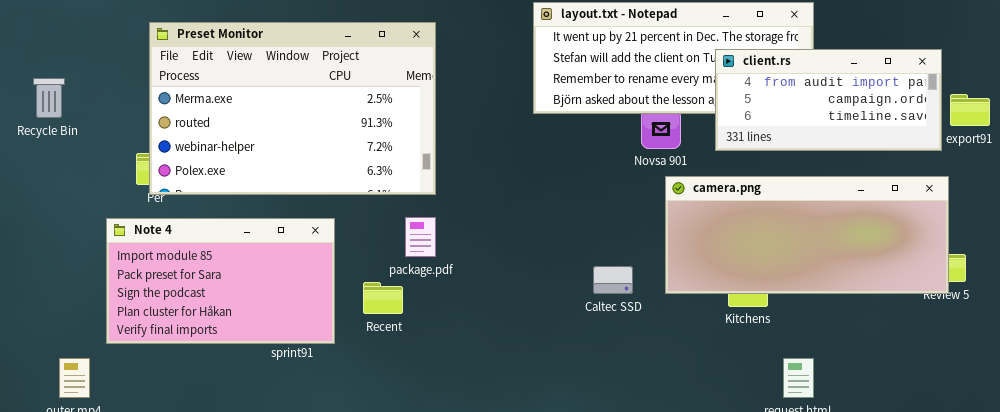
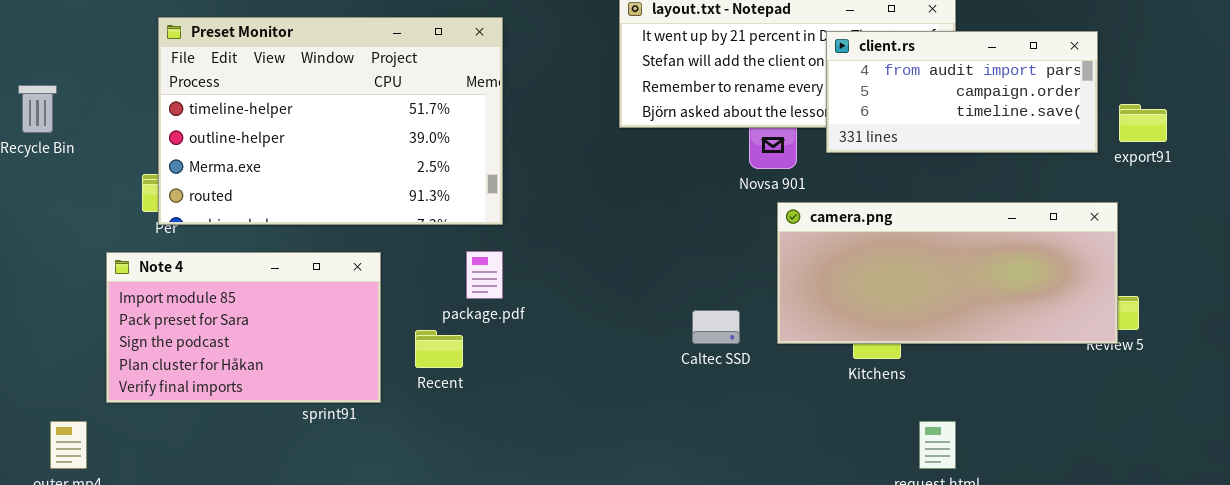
Preset Monitor: [149,22,436,195] -> [158,17,503,225], scrolled up 2 rows
client.rs: [715,49,942,151] -> [826,31,1098,153], moved

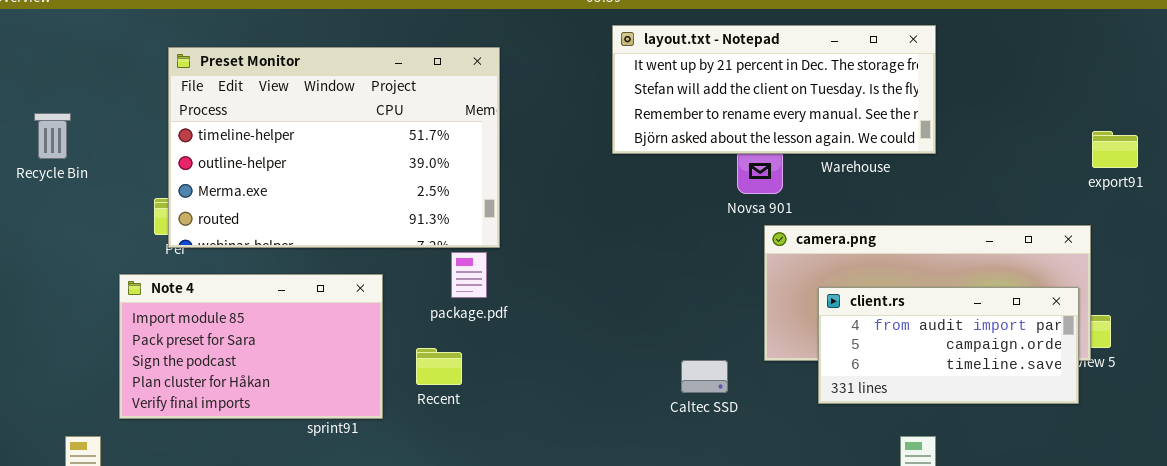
client.rs: [826,31,1098,153] -> [818,287,1079,404], moved
package.pdf: [466,251,503,299] -> [451,252,487,298], moved
Caltec SSD: [692,310,740,344] -> [681,360,728,393], moved

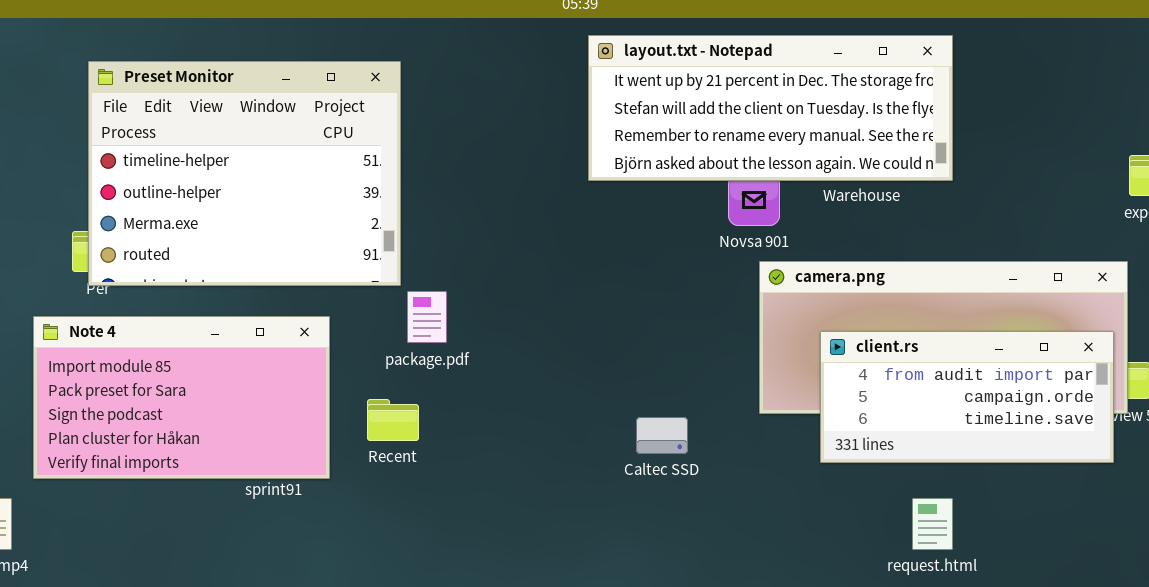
Preset Monitor: [168,47,500,248] -> [88,61,401,286], resized
Caltec SSD: [681,360,728,393] -> [636,417,688,454], moved

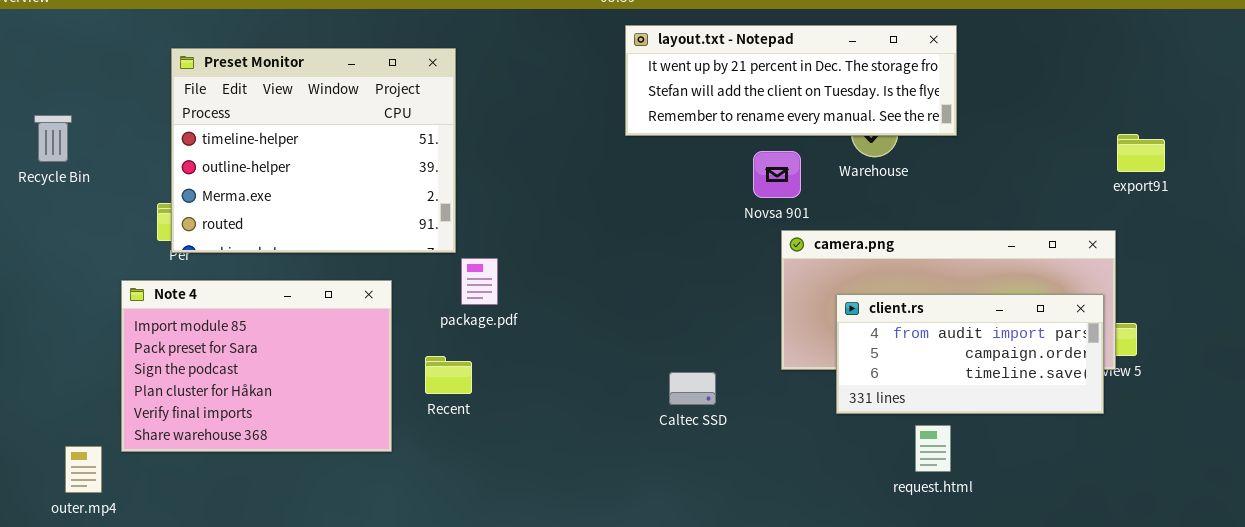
layout.txt - Notepad: [588,35,953,181] -> [625,25,957,136], resized
Note 4: [33,316,330,479] -> [121,280,392,452], resized
request.html: [912,498,953,550] -> [915,425,951,472], moved

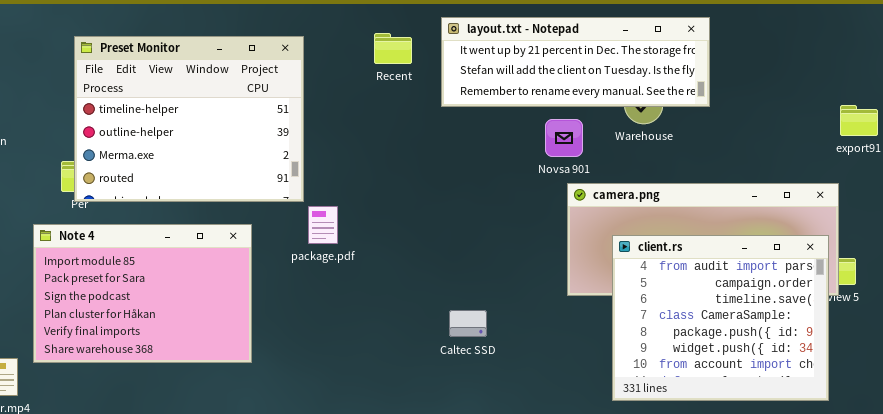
client.rs: [836,294,1104,414] -> [612,235,829,401], resized
Recent: [425,356,472,394] -> [374,33,412,64], moved
Caltec SSD: [669,372,716,405] -> [449,310,487,337], moved

